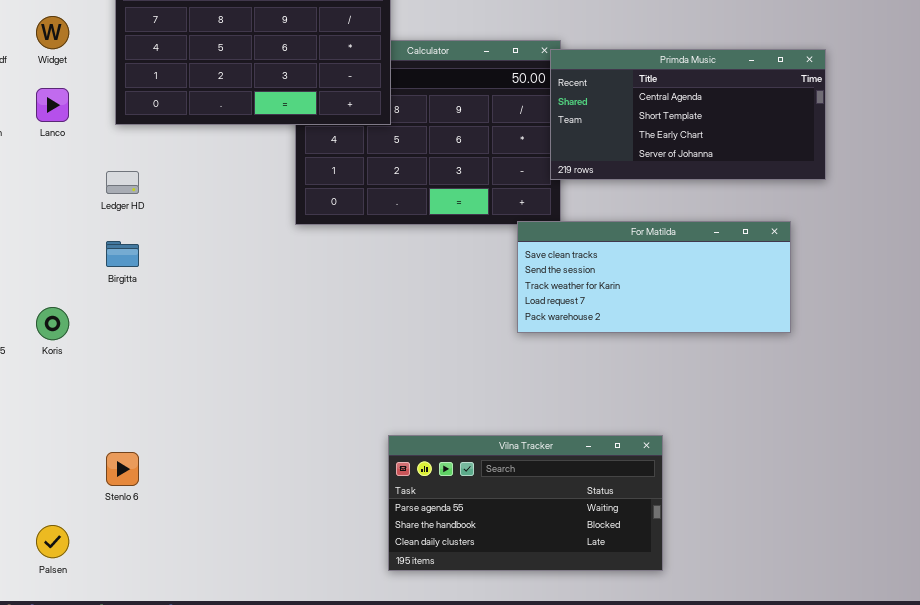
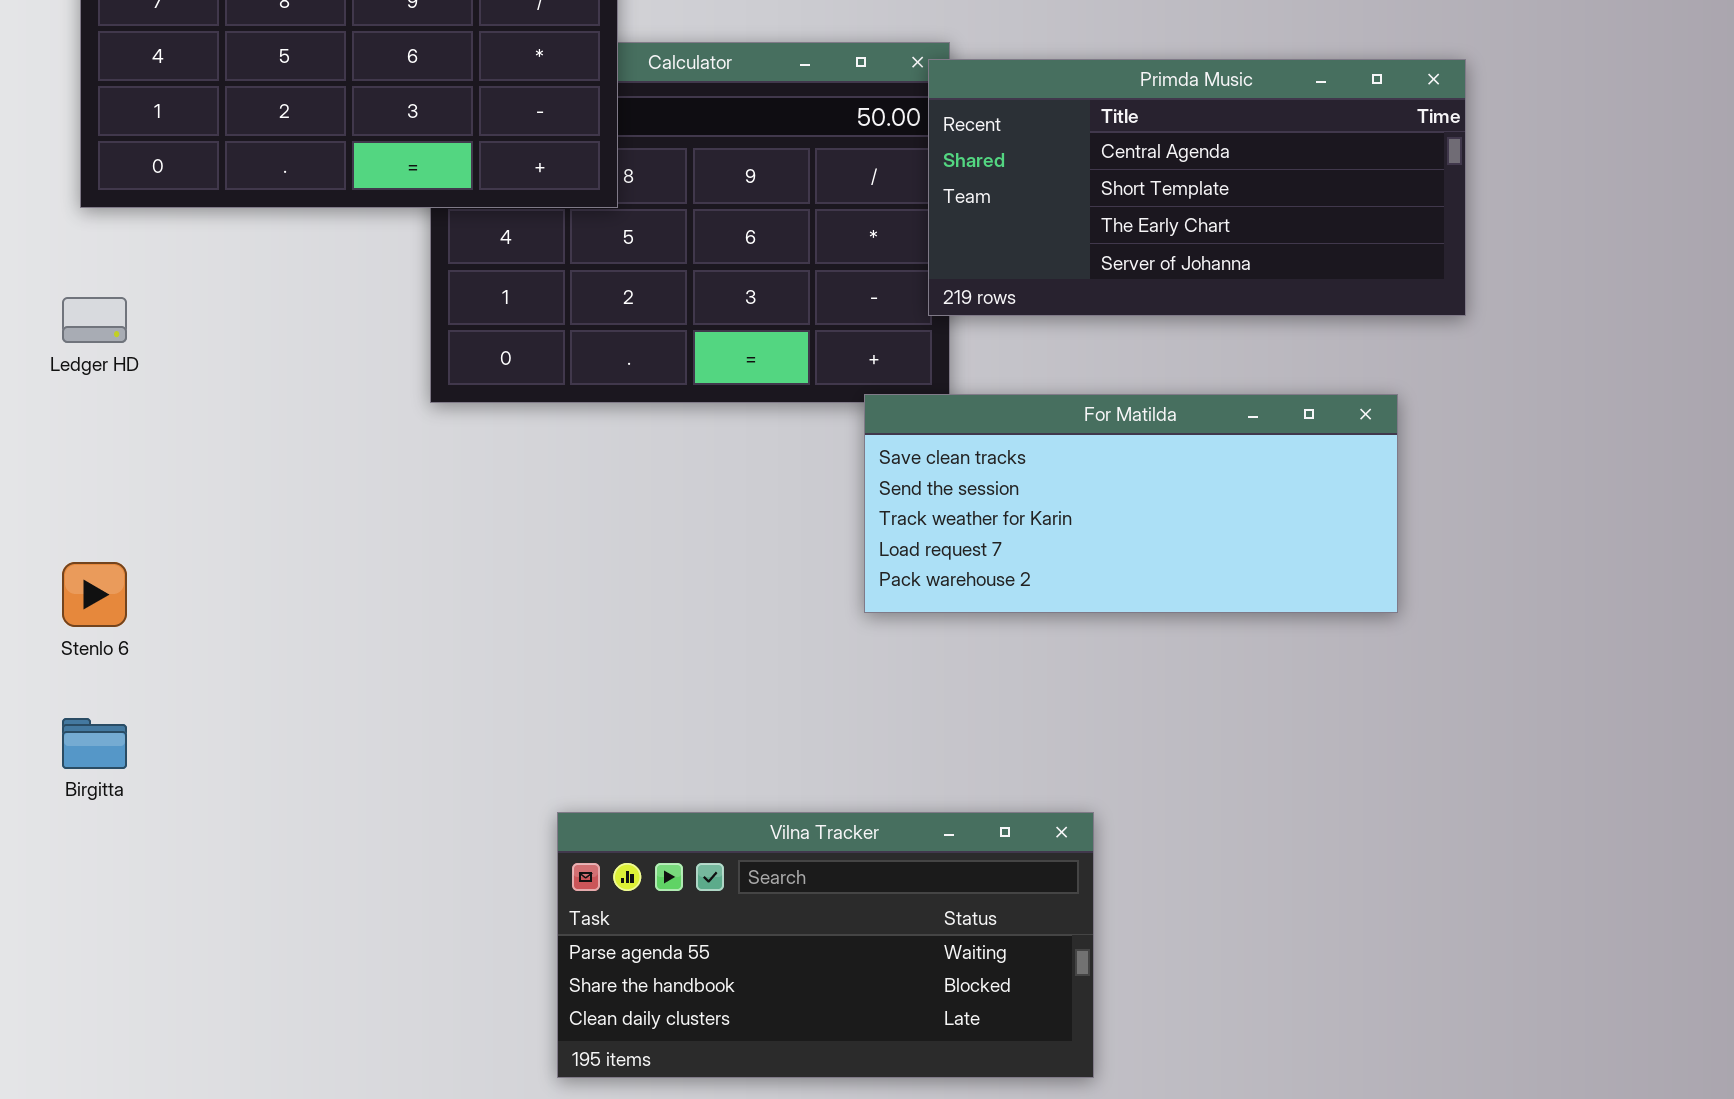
Birgitta: [106,241,139,267] -> [62,718,127,769], moved
Vilna Tracker: [388,435,663,571] -> [557,812,1094,1078], moved
Stenlo 6: [106,452,139,486] -> [62,562,127,627], moved

